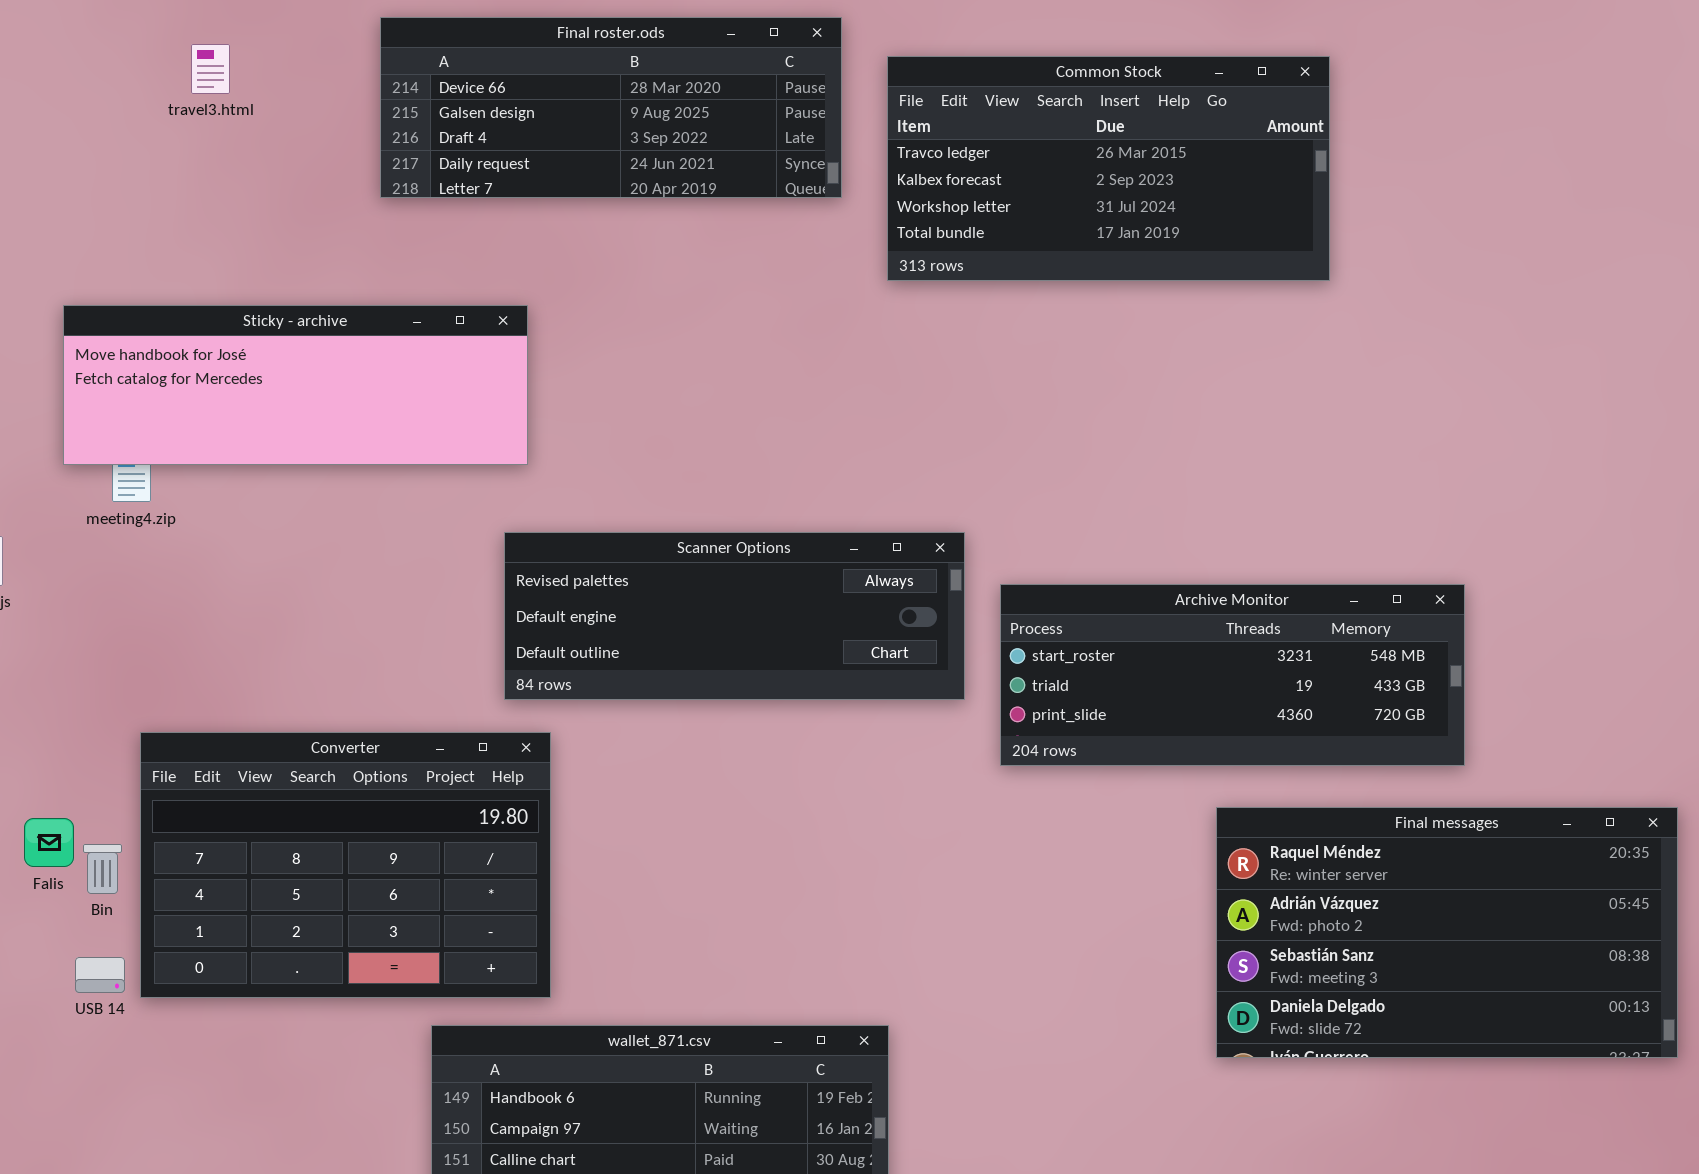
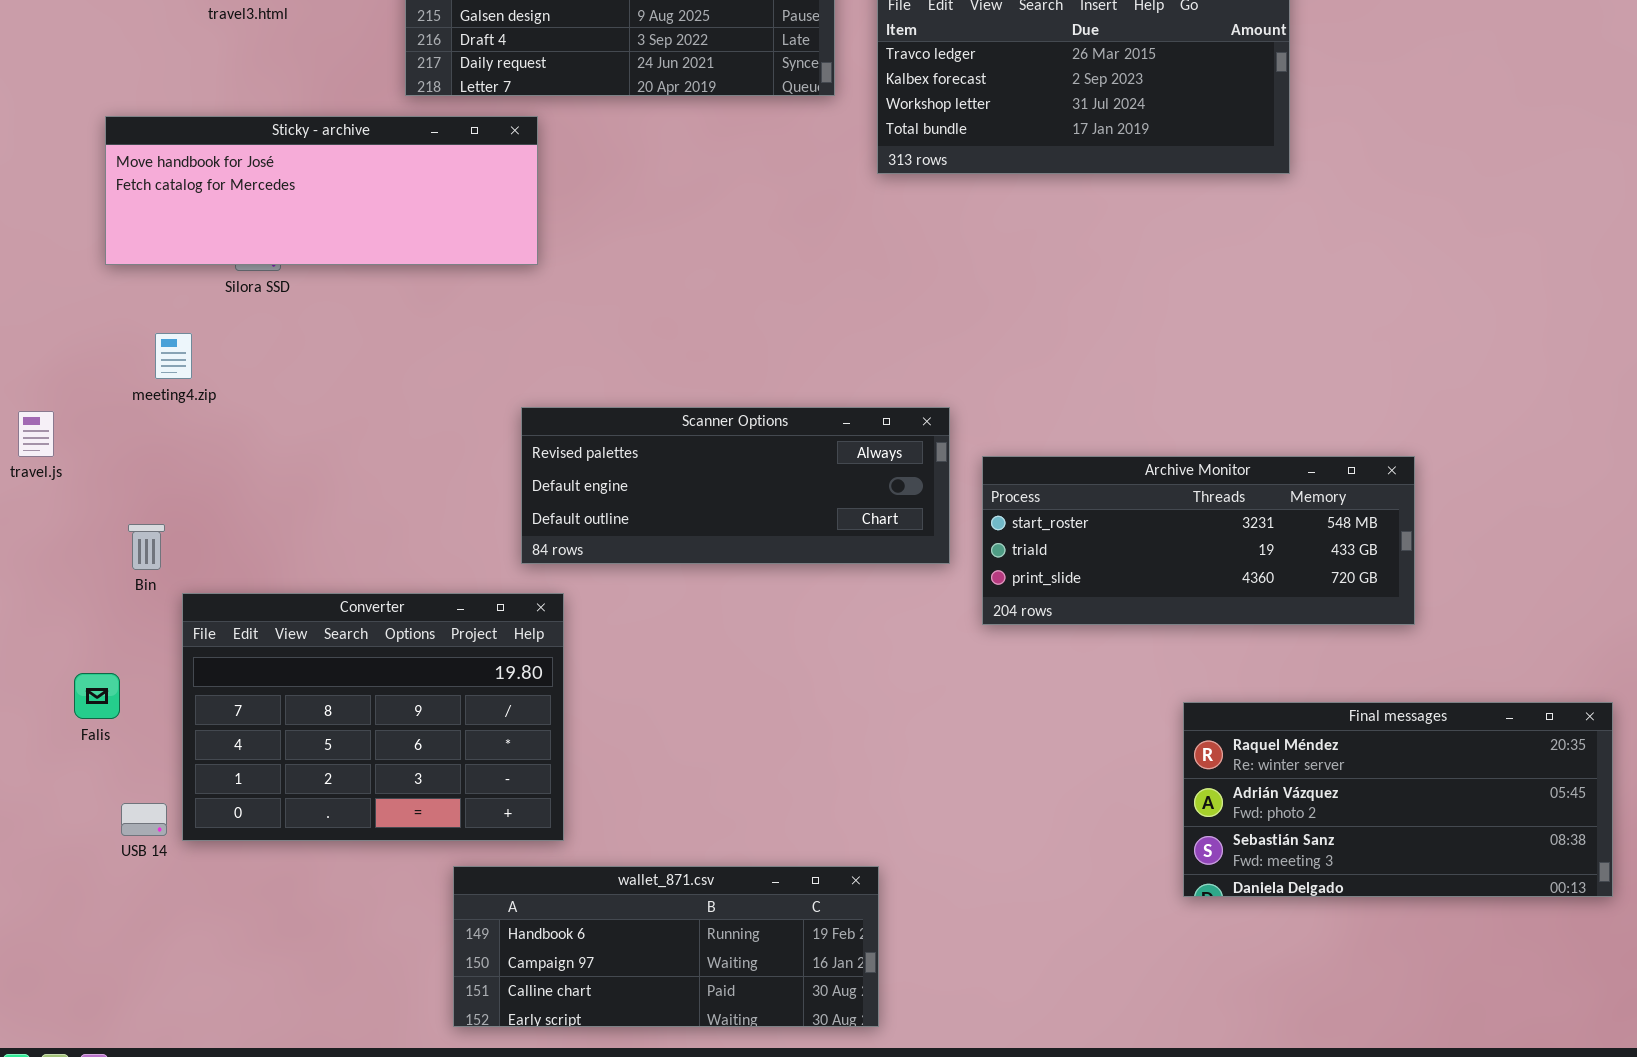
Sticky - archive: [63,305,528,465] -> [105,116,538,265], moved
Final messages: [1216,807,1678,1058] -> [1183,702,1613,897], resized
Bin: [83,844,122,894] -> [128,524,165,570], moved

